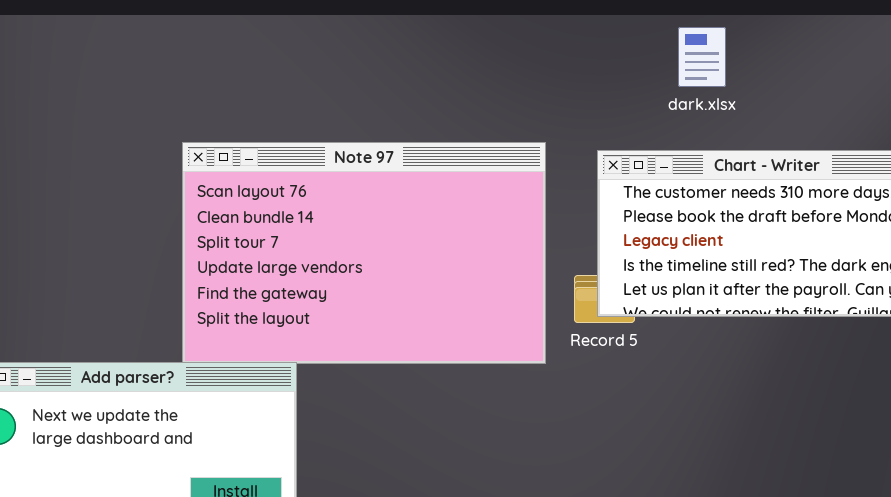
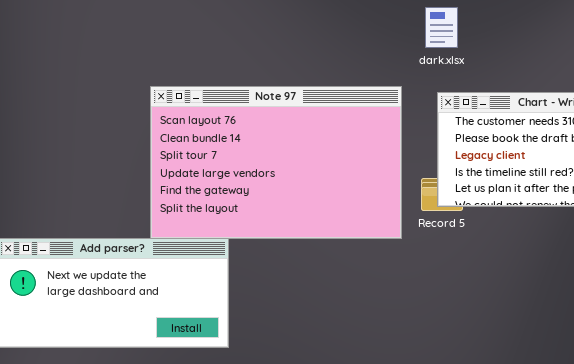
dark.xlsx: [678,27,726,87] -> [425,7,458,48], moved

